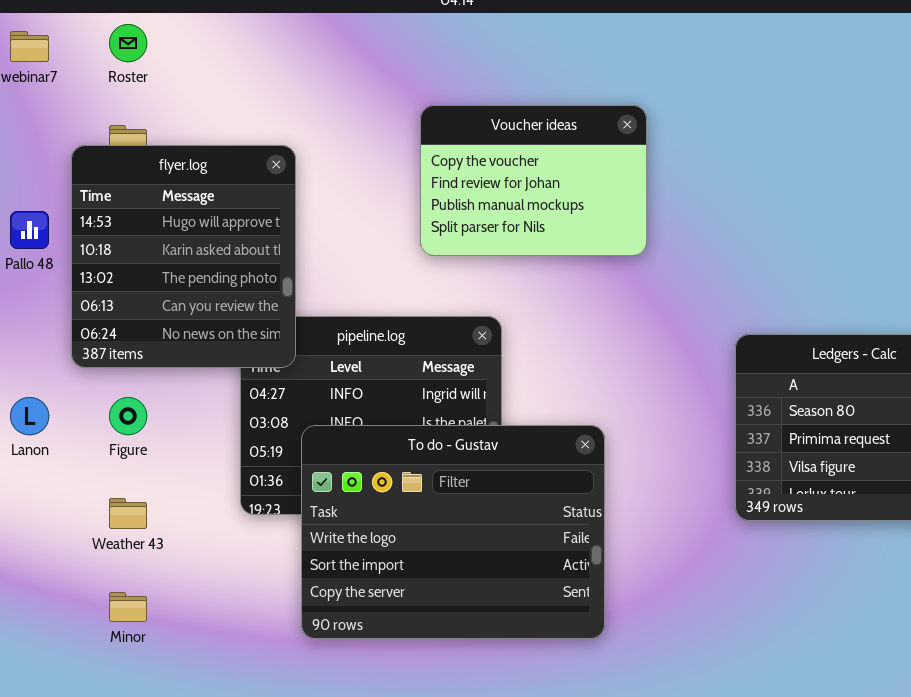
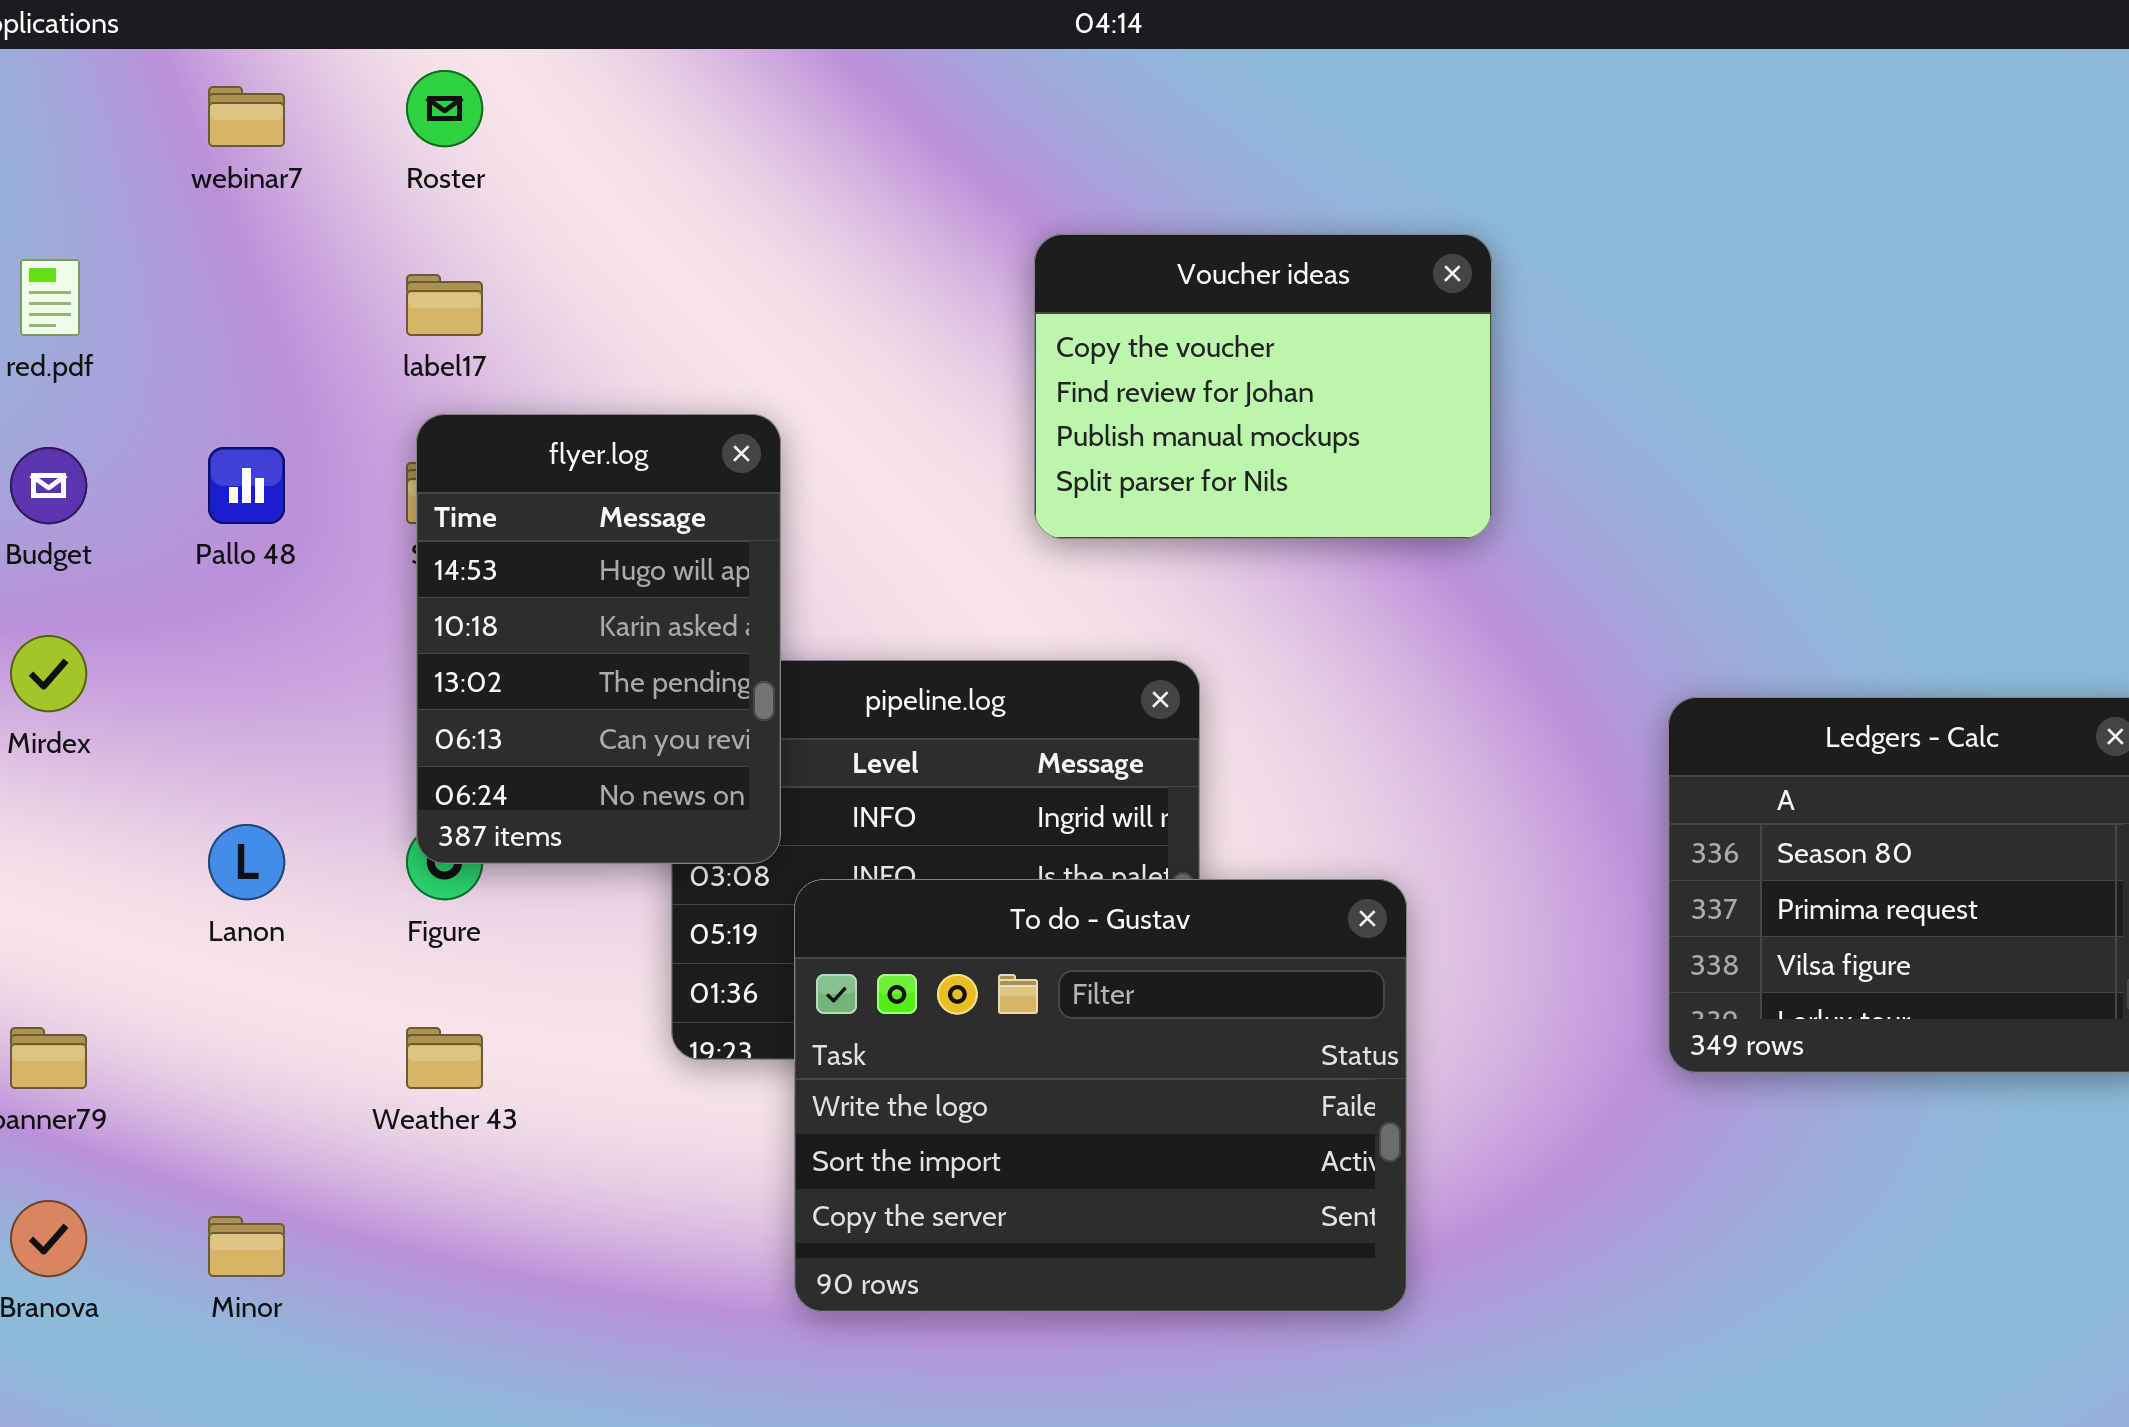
flyer.log: [71,145,296,368] -> [416,414,781,864], moved, resized
Minor: [109,592,147,622] -> [208,1216,285,1277], moved

